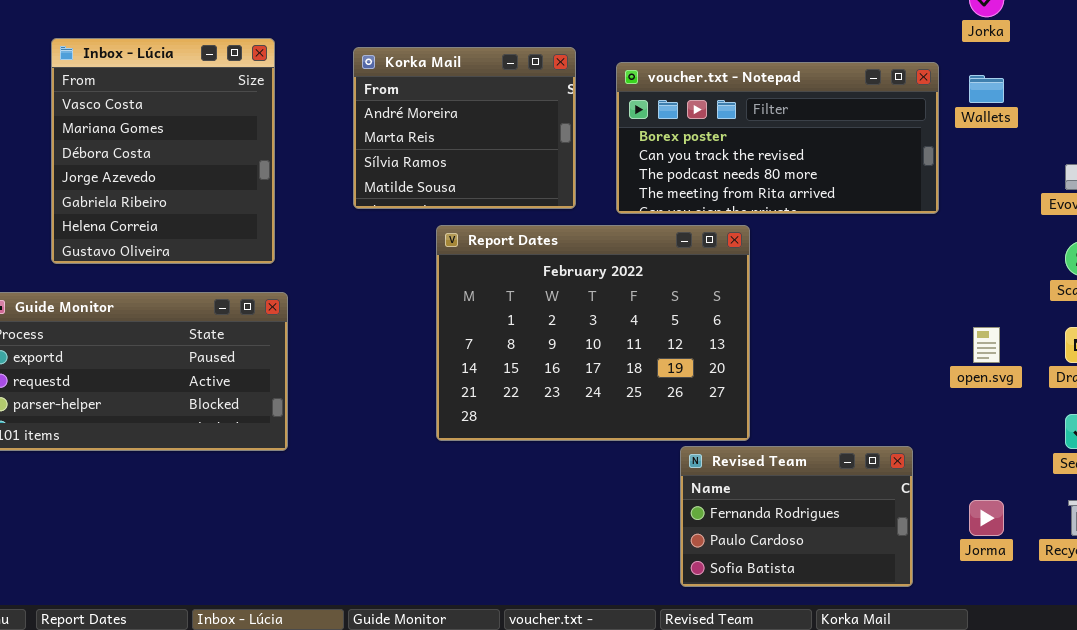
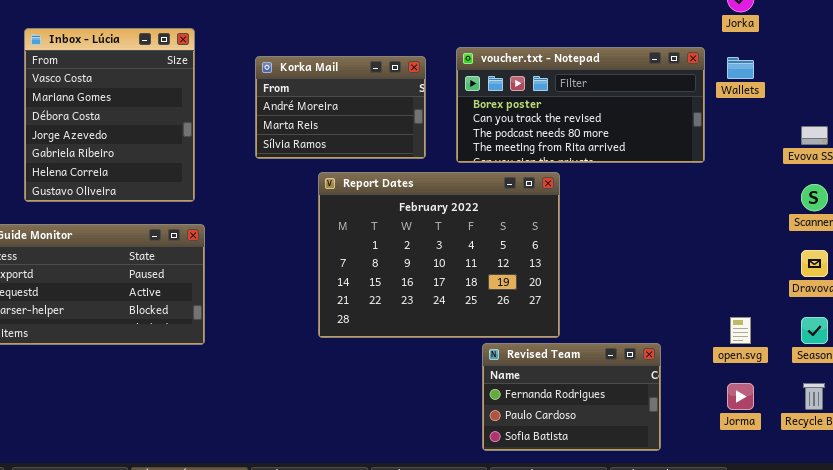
Korka Mail: [353,47,576,209] -> [255,56,426,159], resized
open.svg: [973,327,1000,363] -> [730,317,751,344], moved
Revised Team: [680,446,913,587] -> [482,343,661,451], moved

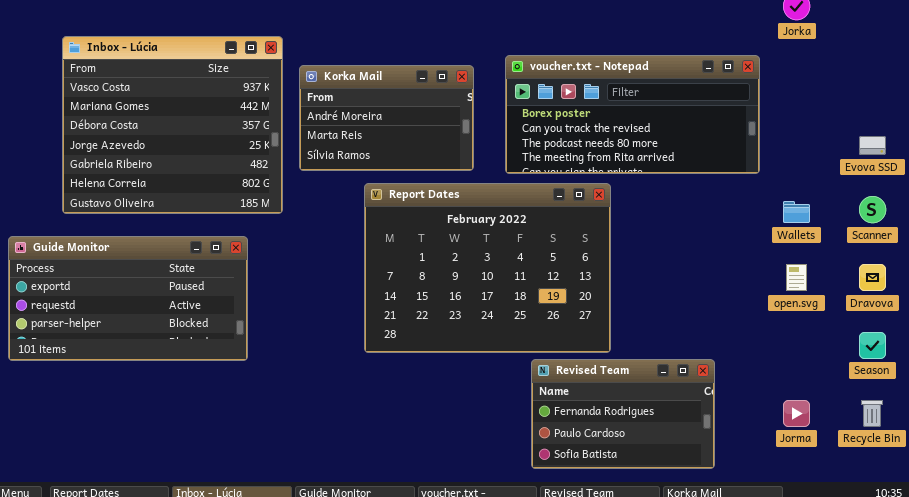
Inbox - Lúcia: [24,28,195,202] -> [62,36,283,214], resized
Wallets: [727,57,754,79] -> [783,201,810,223], moved
open.svg: [730,317,751,344] -> [786,264,807,291], moved

